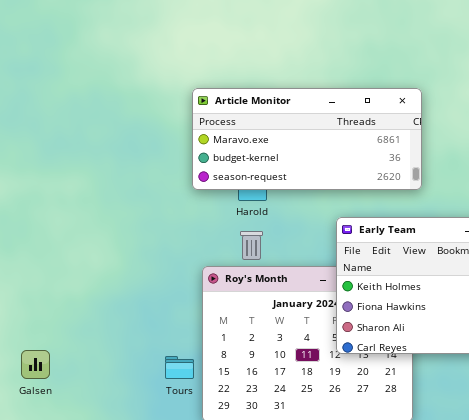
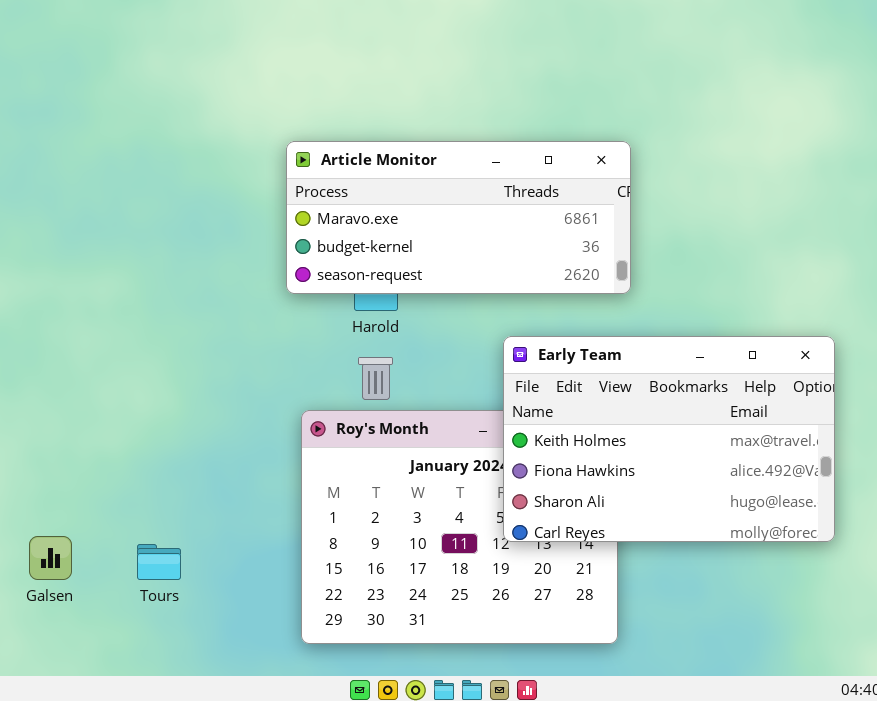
Tours: [165,356,194,379] -> [137,544,181,580], moved

